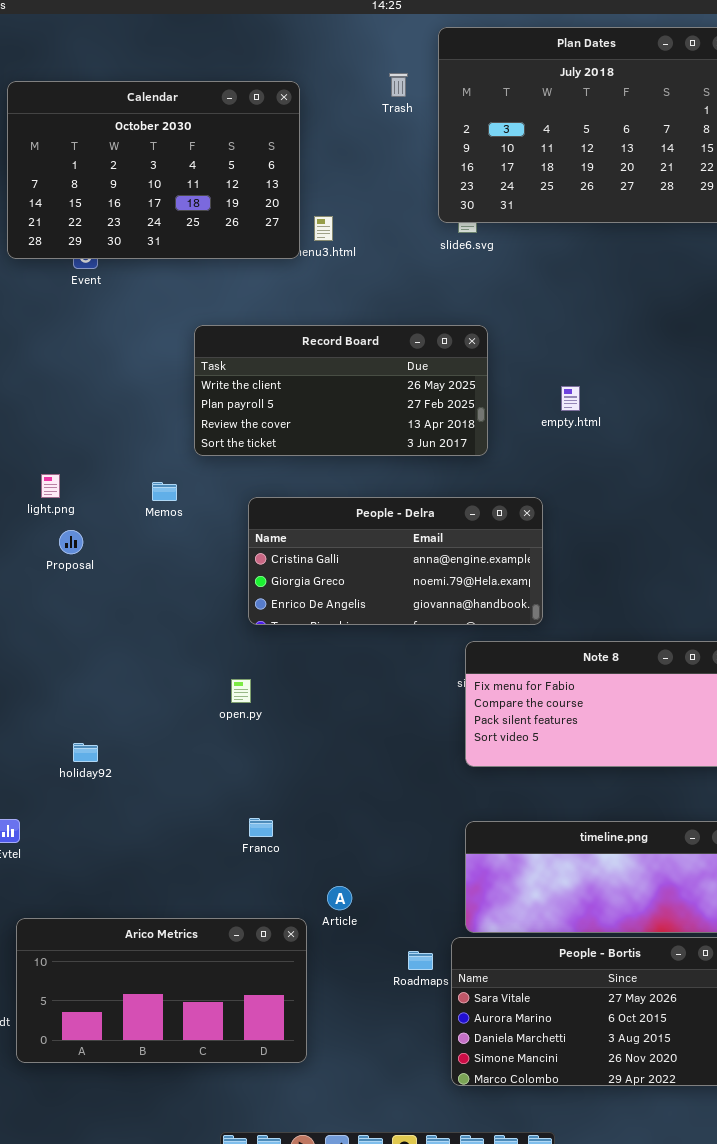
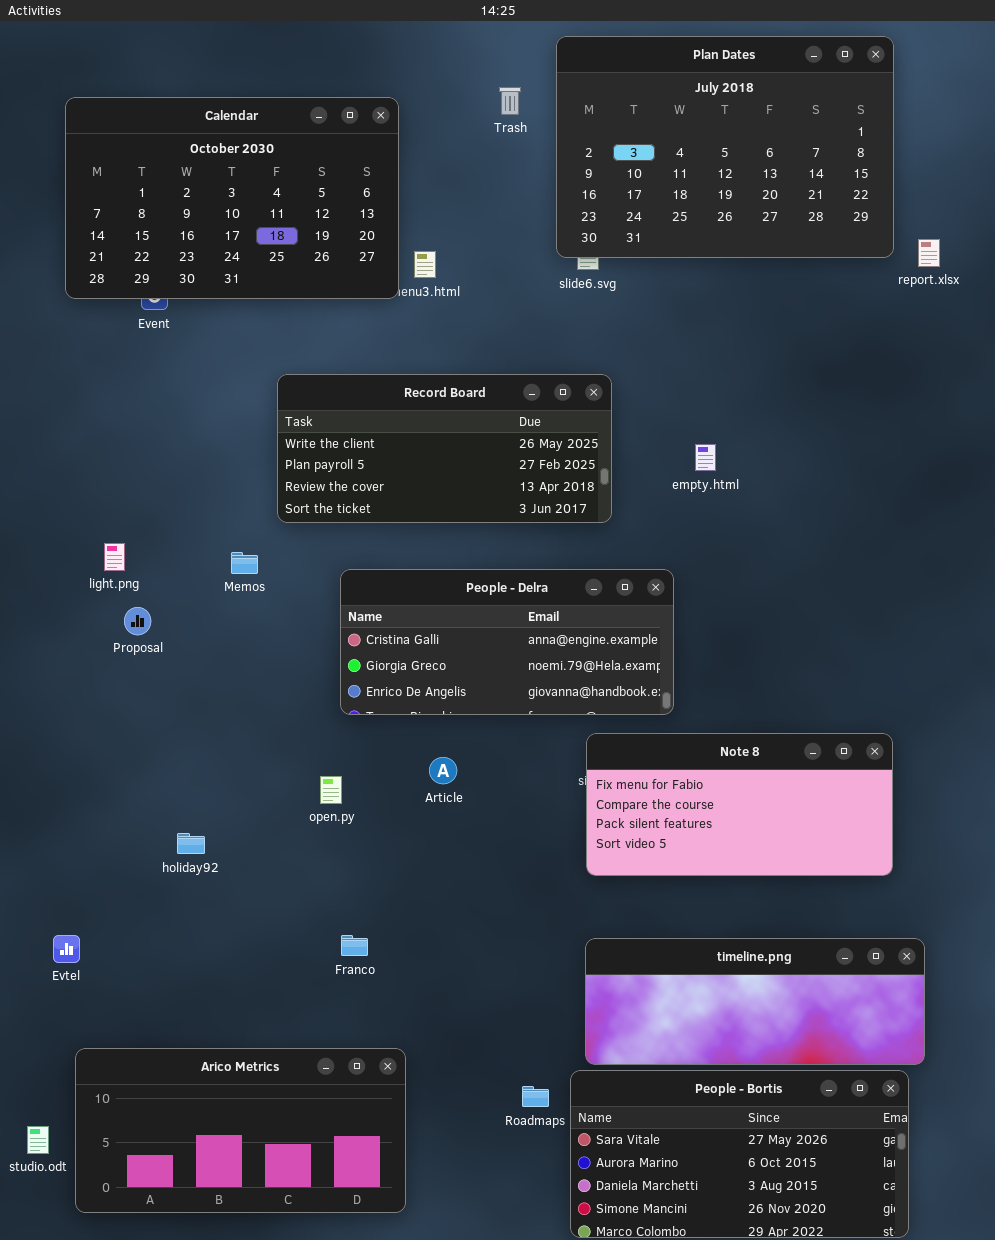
holiday92: [73,743,98,762] -> [177,833,205,854], moved
Article: [327,886,352,910] -> [429,757,457,784], moved

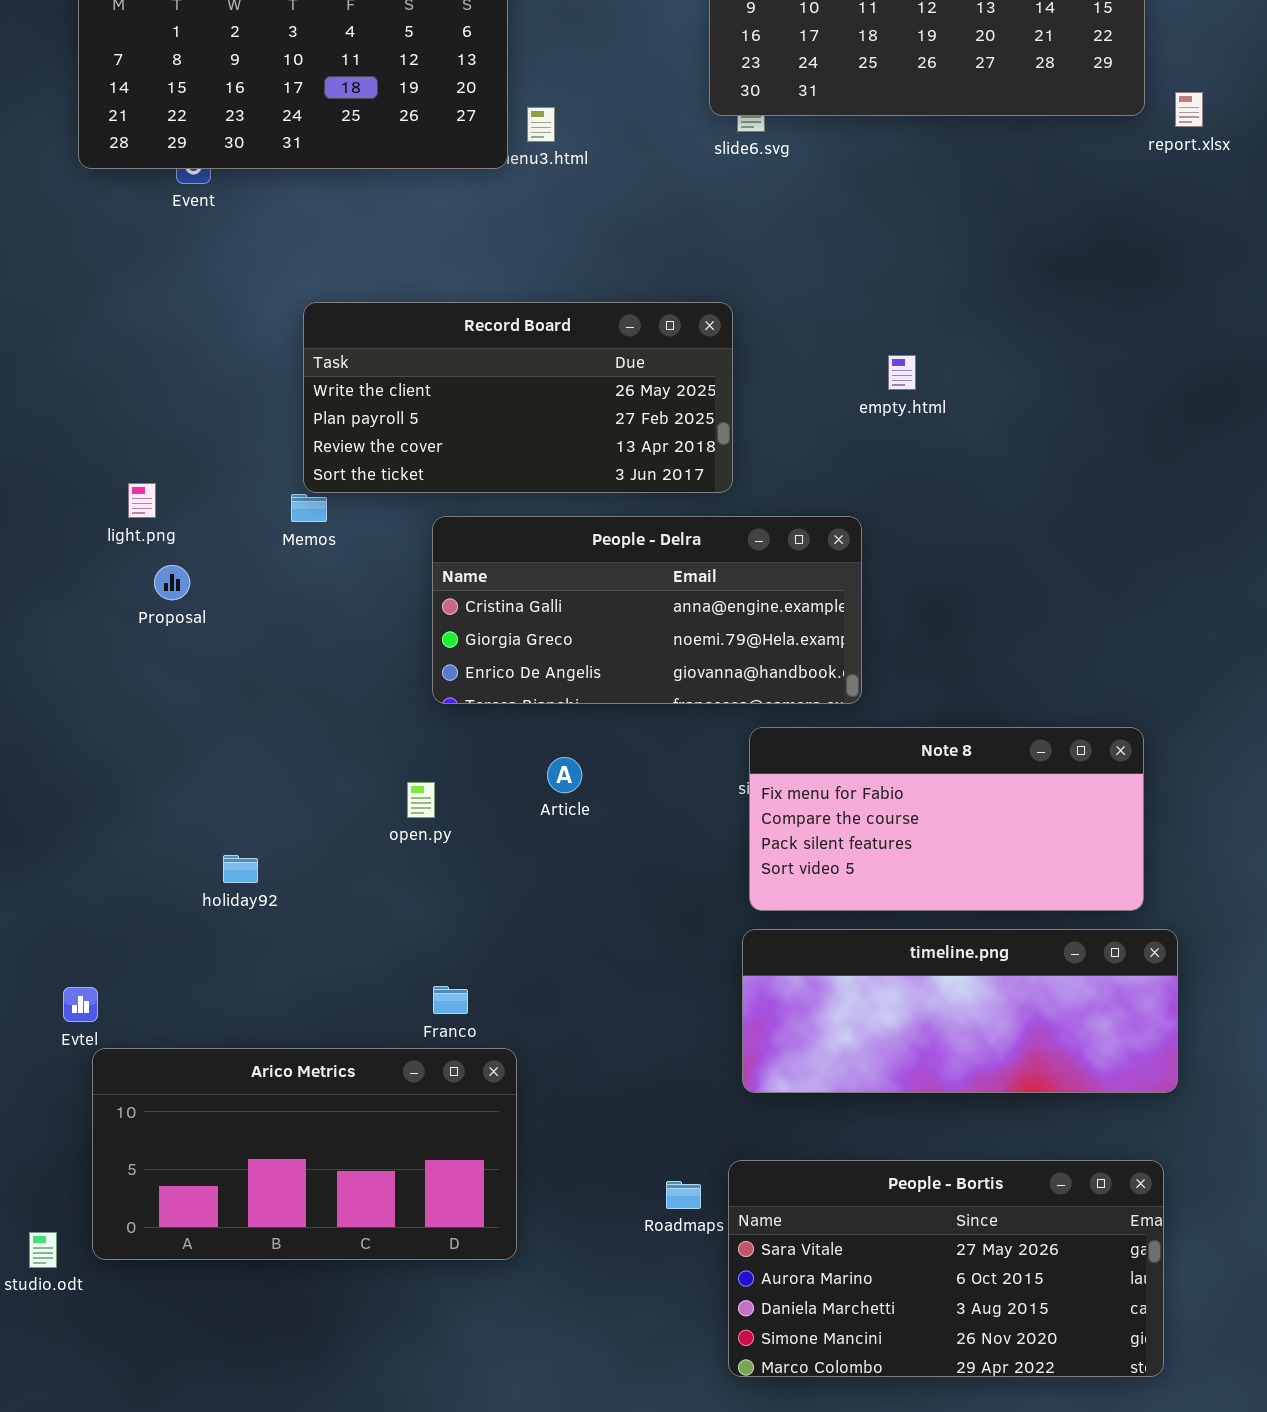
Record Board: [277,374,612,523] -> [303,302,733,493], moved
timeline.png: [585,938,925,1065] -> [742,929,1178,1093], moved
Arico Metrics: [75,1048,406,1213] -> [92,1048,517,1260], moved

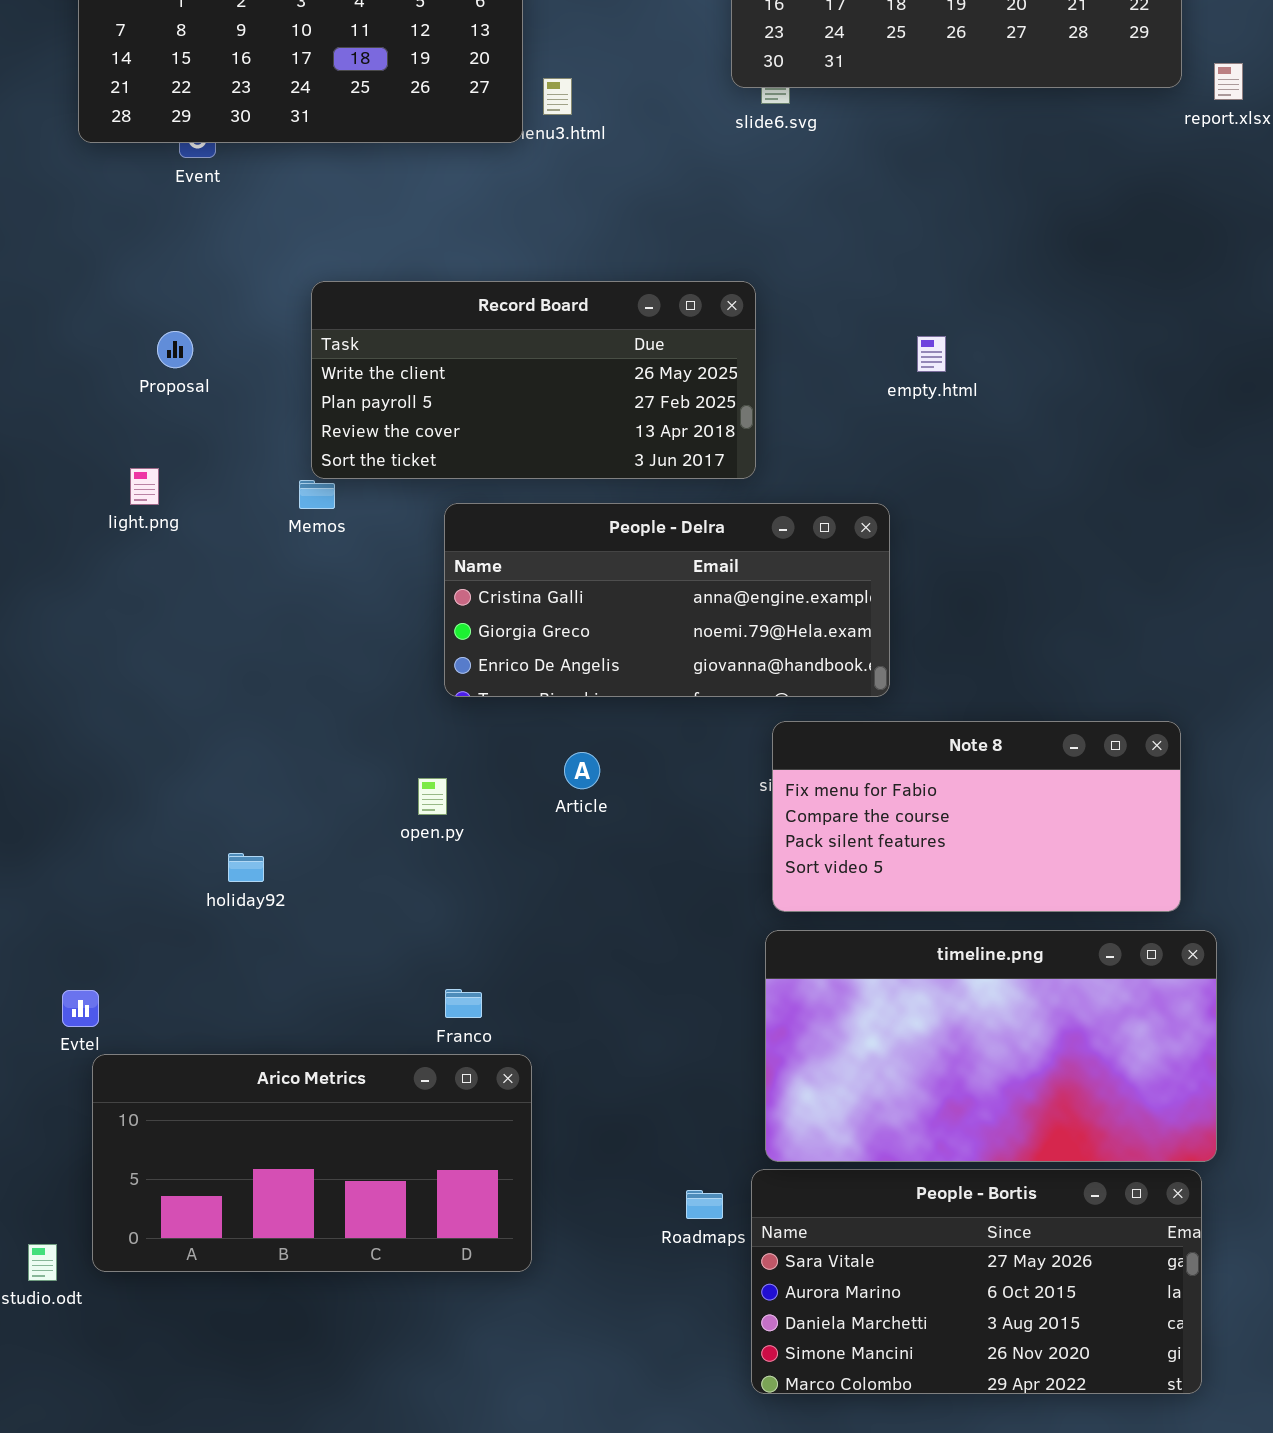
Proposal: [154,565,190,600] -> [157,331,193,368], moved
timeline.png: [742,929,1178,1093] -> [765,930,1217,1162], resized

